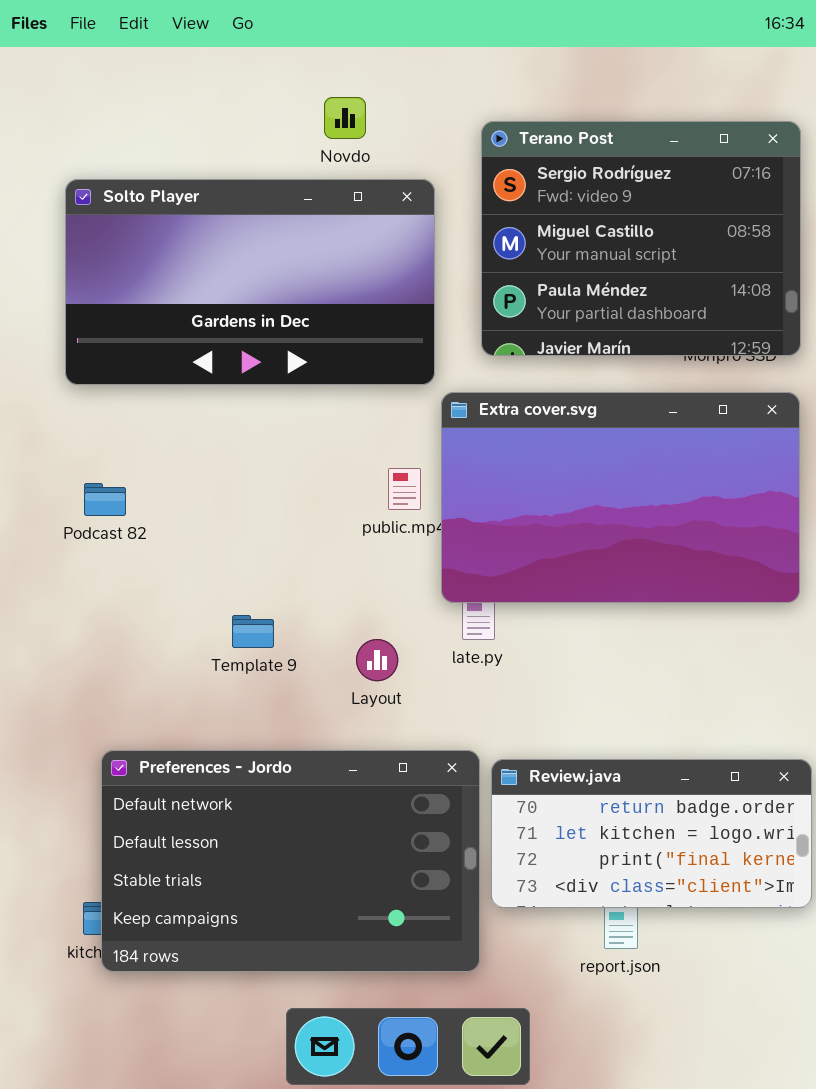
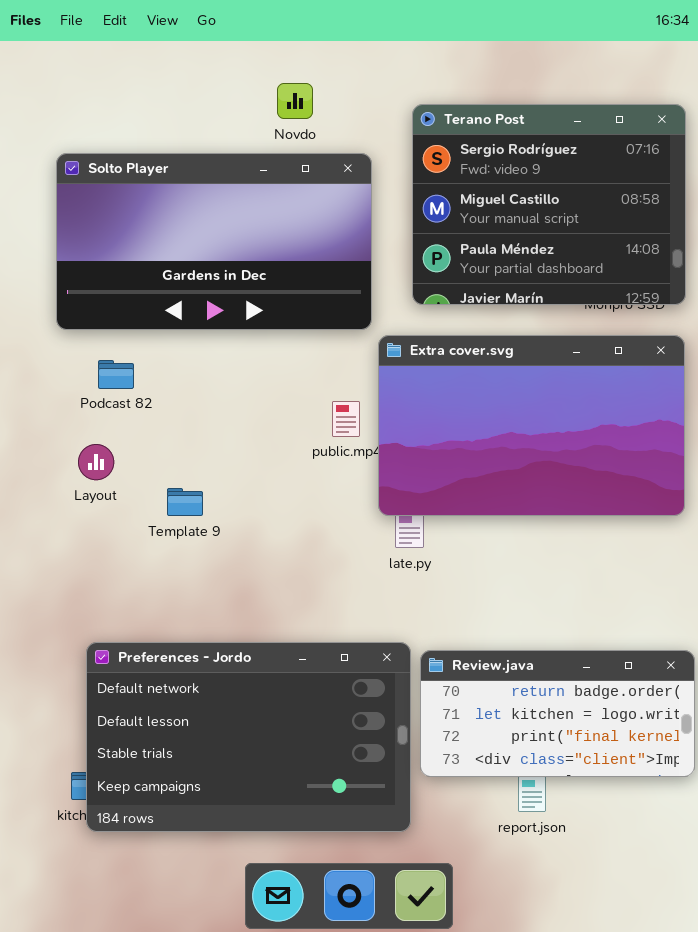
Podcast 82: [84,483,126,516] -> [98,360,134,389], moved
Template 9: [232,615,274,648] -> [167,488,203,516], moved
Layout: [356,639,398,681] -> [78,444,114,480], moved

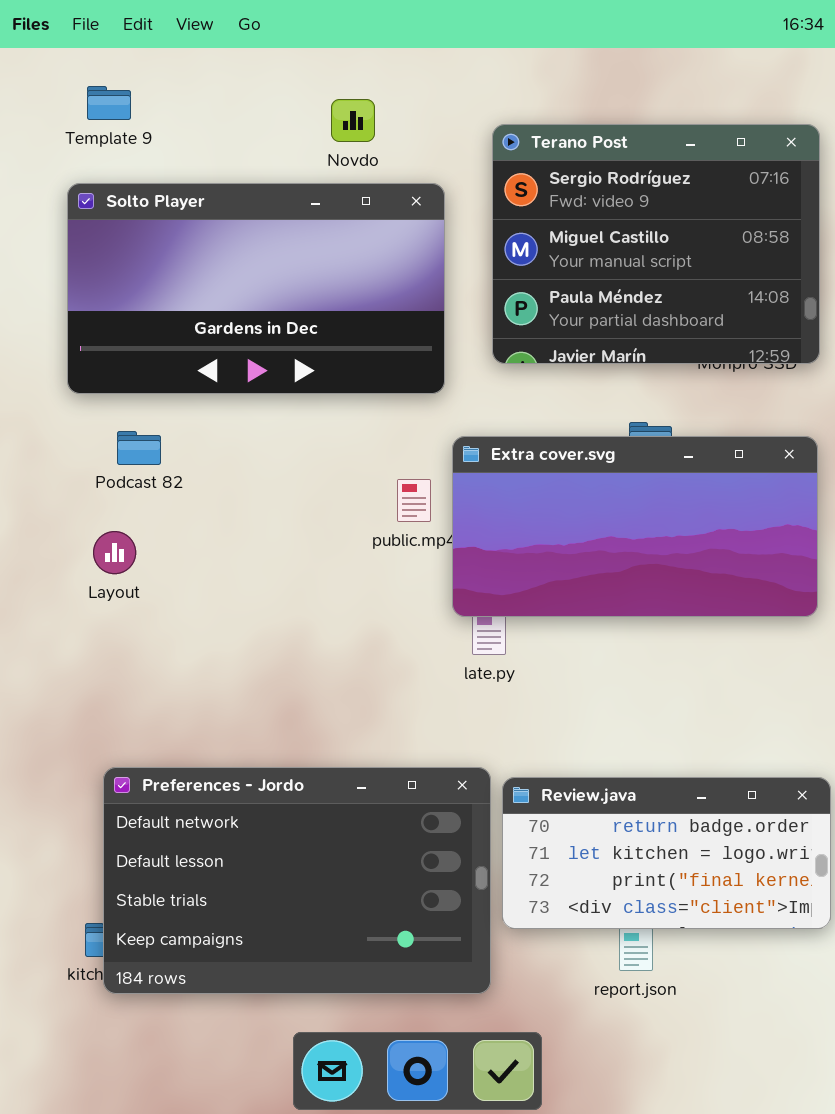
Extra cover.svg: [378,335,685,516] -> [452,436,818,617], resized
Template 9: [167,488,203,516] -> [87,86,131,120], moved

